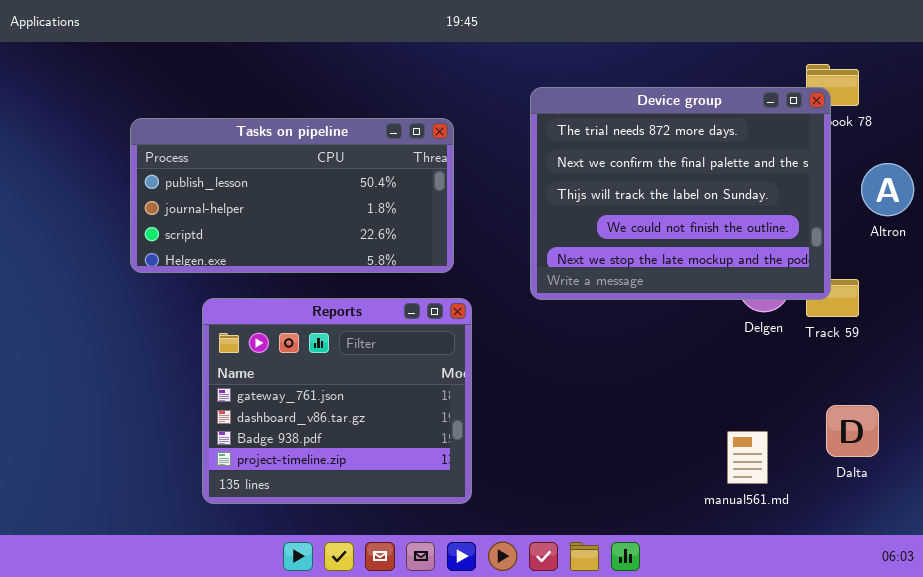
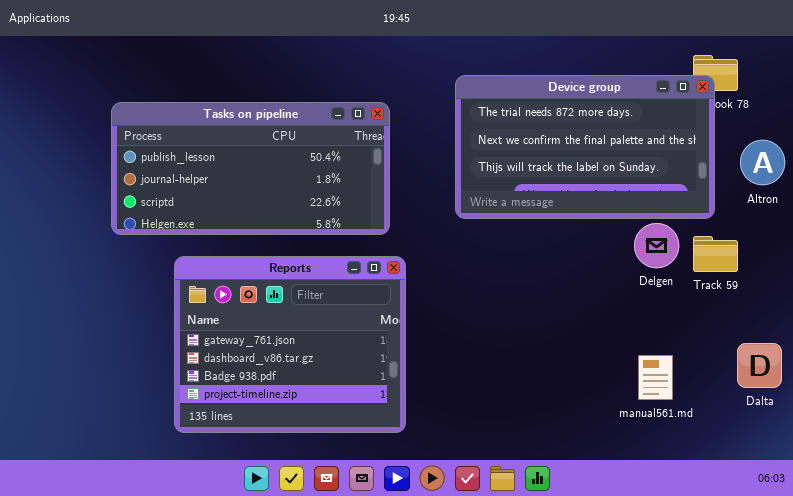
Device group: [530,87,831,300] -> [455,75,715,219], resized
Dalta: [826,405,879,457] -> [737,343,782,388], moved
manual561.md: [727,431,768,484] -> [638,355,673,400], moved

